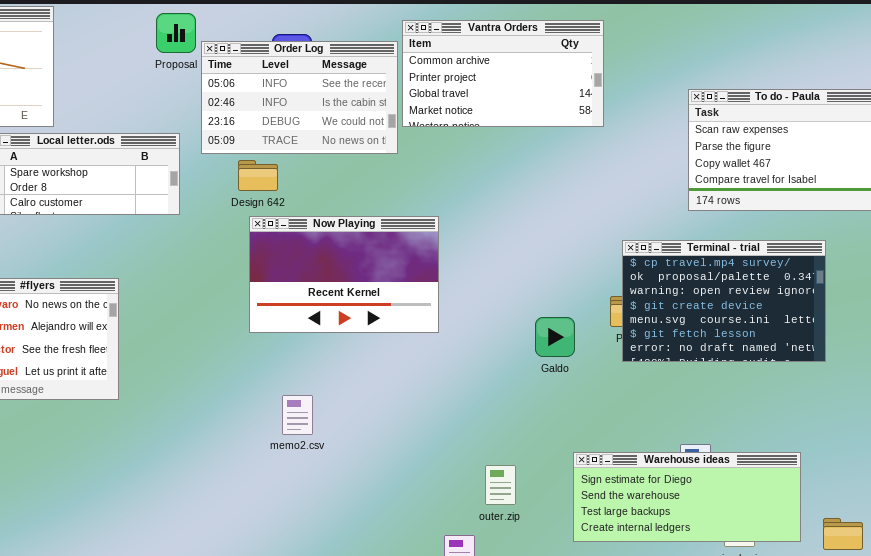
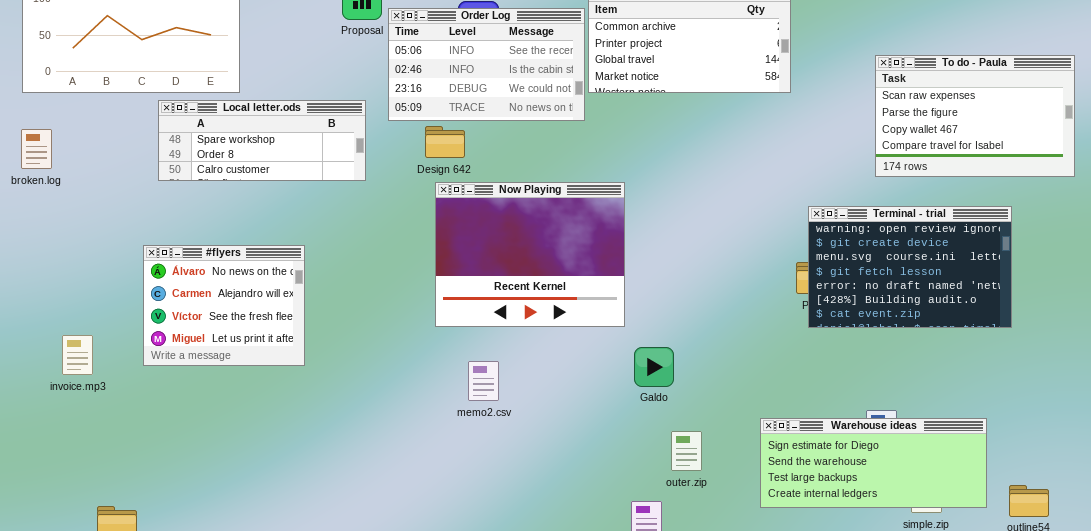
Now Playing: [249,216,439,333] -> [435,182,625,327], resized
Terminal - trial: [622,240,826,362] -> [808,206,1012,328], scrolled down 2 rows
Galdo: [535,317,575,357] -> [634,347,674,387], moved

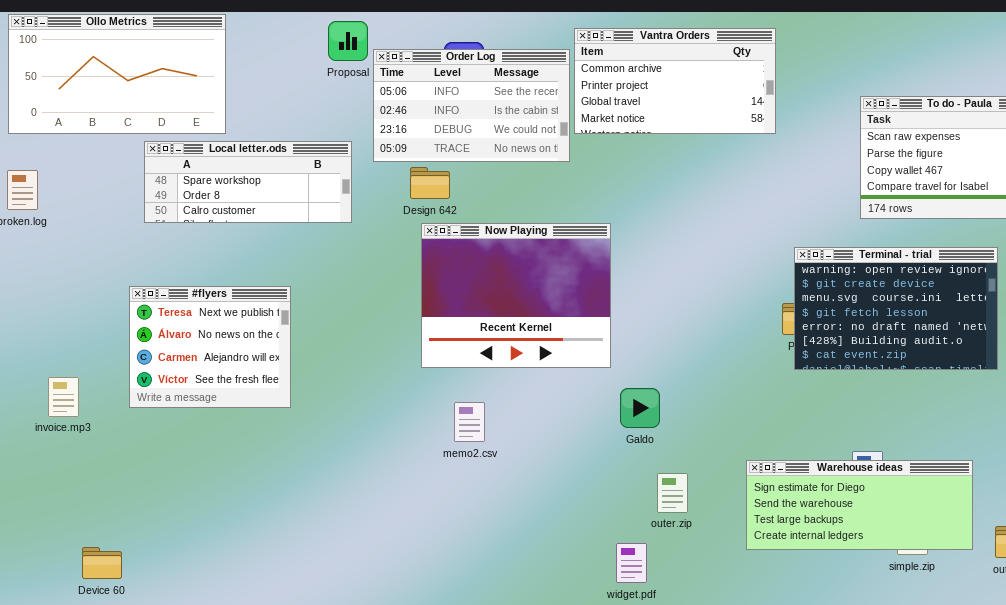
#flyers: [143,245,305,366] -> [129,286,291,408], scrolled up 1 row

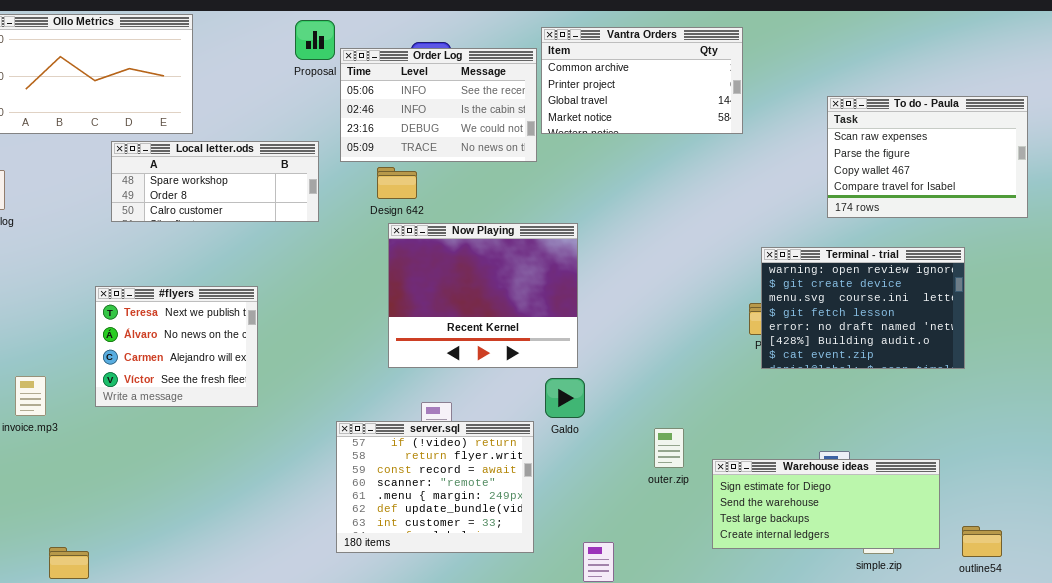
Galdo: [620,388,660,428] -> [545,378,585,418], moved
server.sql: none -> [336,421,534,553], opened
outer.zip: [657,473,688,513] -> [654,428,684,468], moved

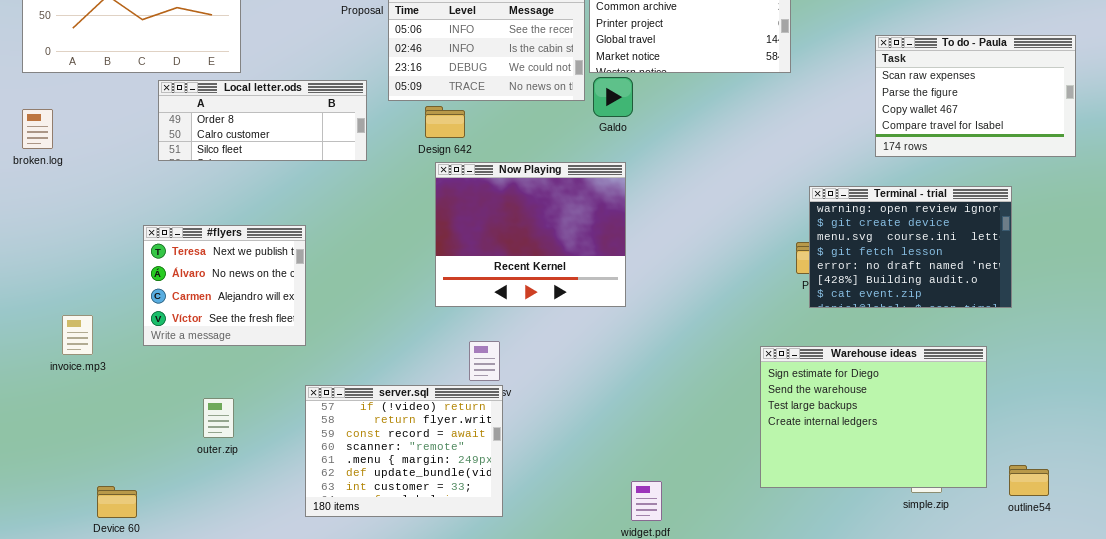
Local letter.ods: [111,141,319,222] -> [158,80,367,161], scrolled down 1 row
Galdo: [545,378,585,418] -> [593,77,633,117], moved
server.sql: [336,421,534,553] -> [305,385,503,517], moved
outer.zip: [654,428,684,468] -> [203,398,234,438], moved
Warehouse ideas: [712,459,940,549] -> [760,346,987,488], resized

